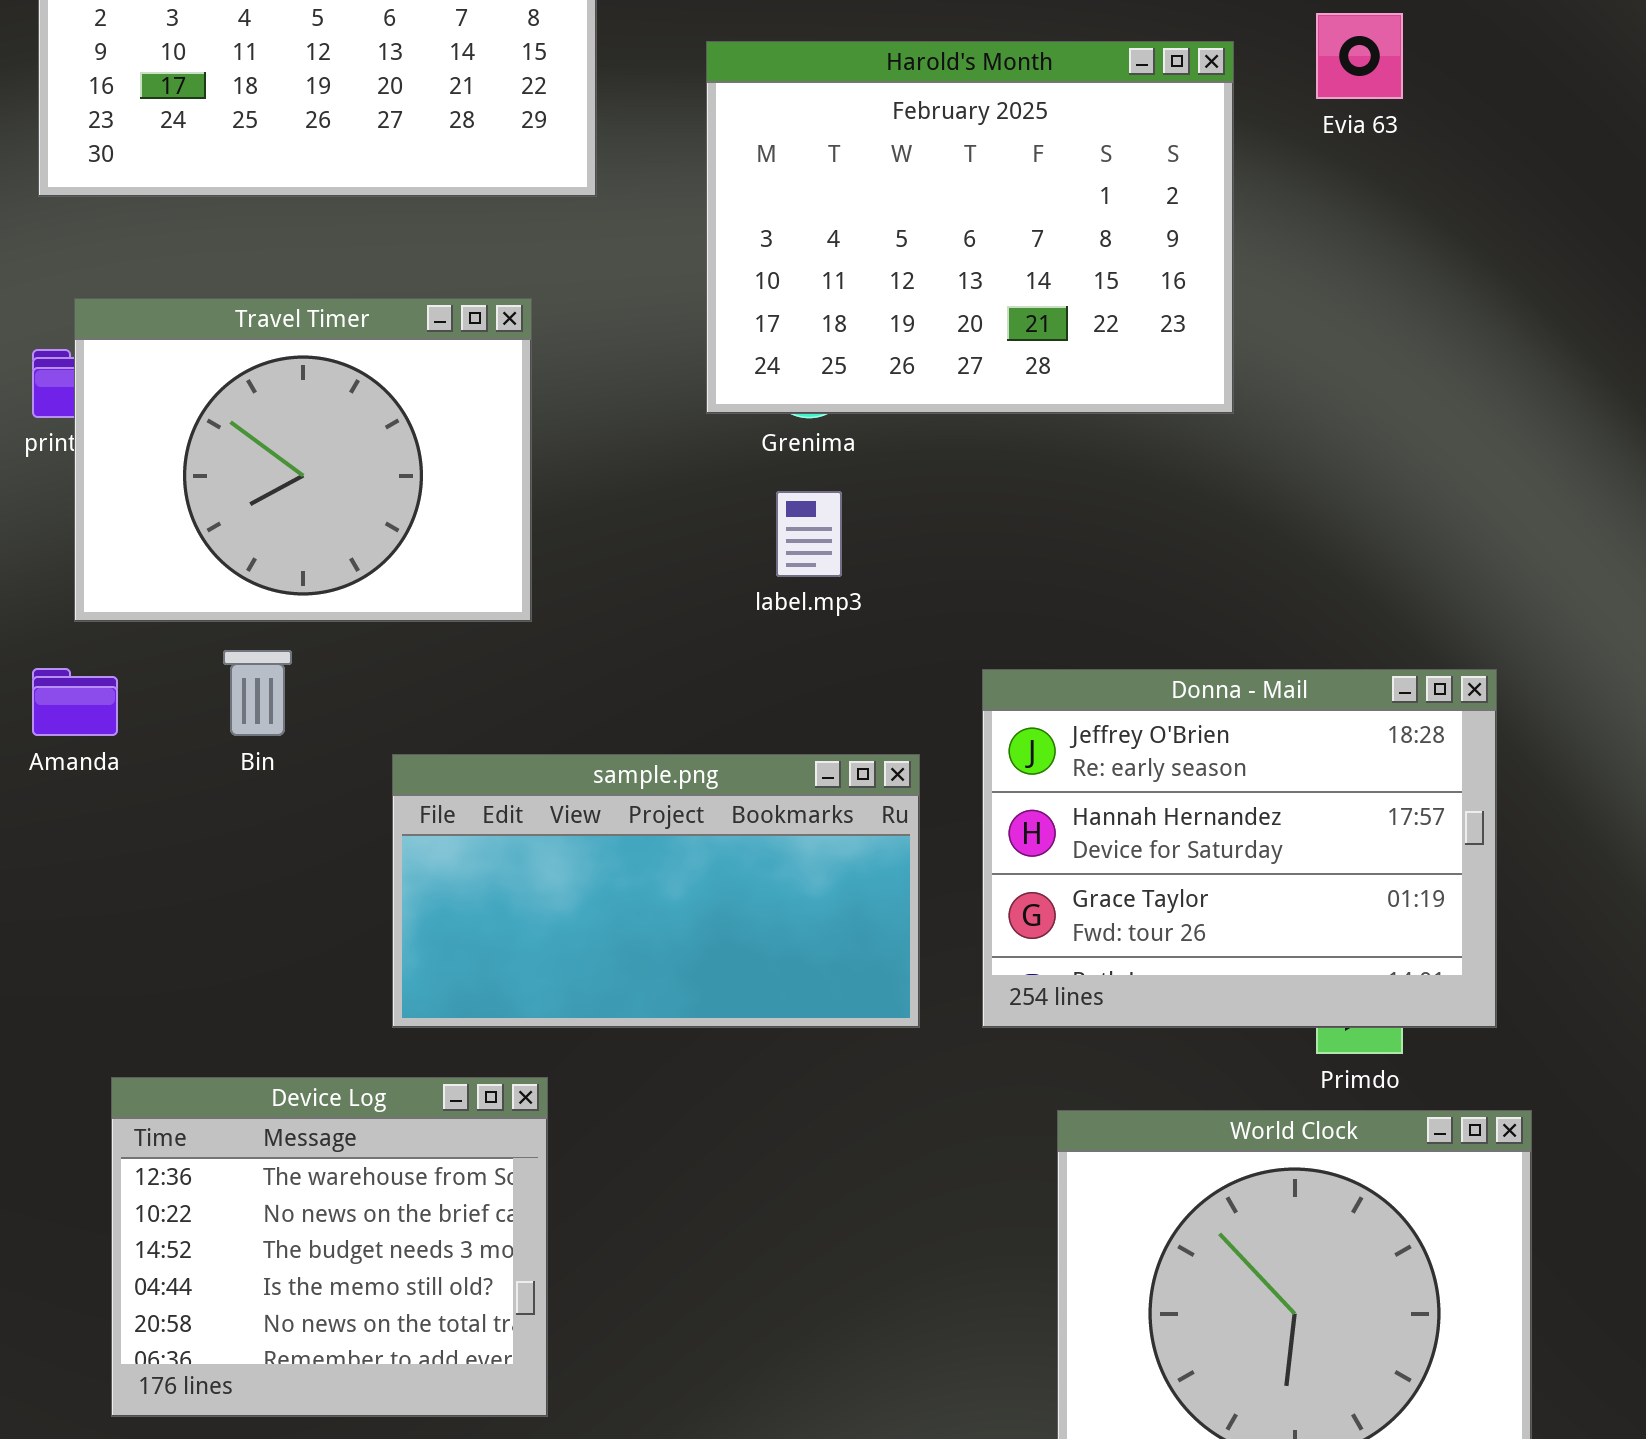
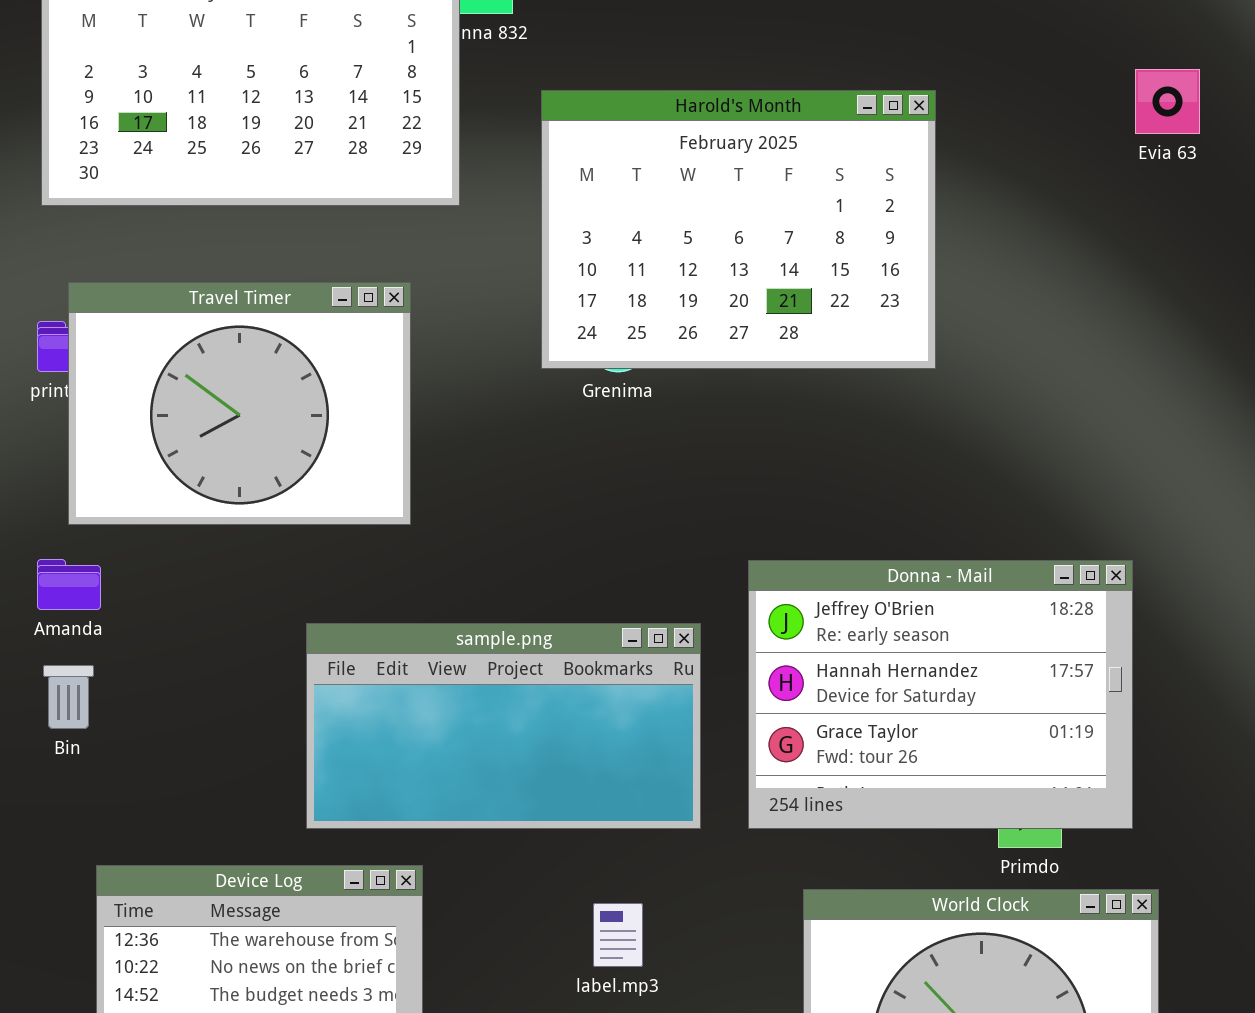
Evia 63: [1316,13,1403,99] -> [1135,69,1200,134], moved
label.mp3: [776,491,842,577] -> [593,903,643,967], moved
Bin: [223,650,292,736] -> [43,665,94,729], moved

